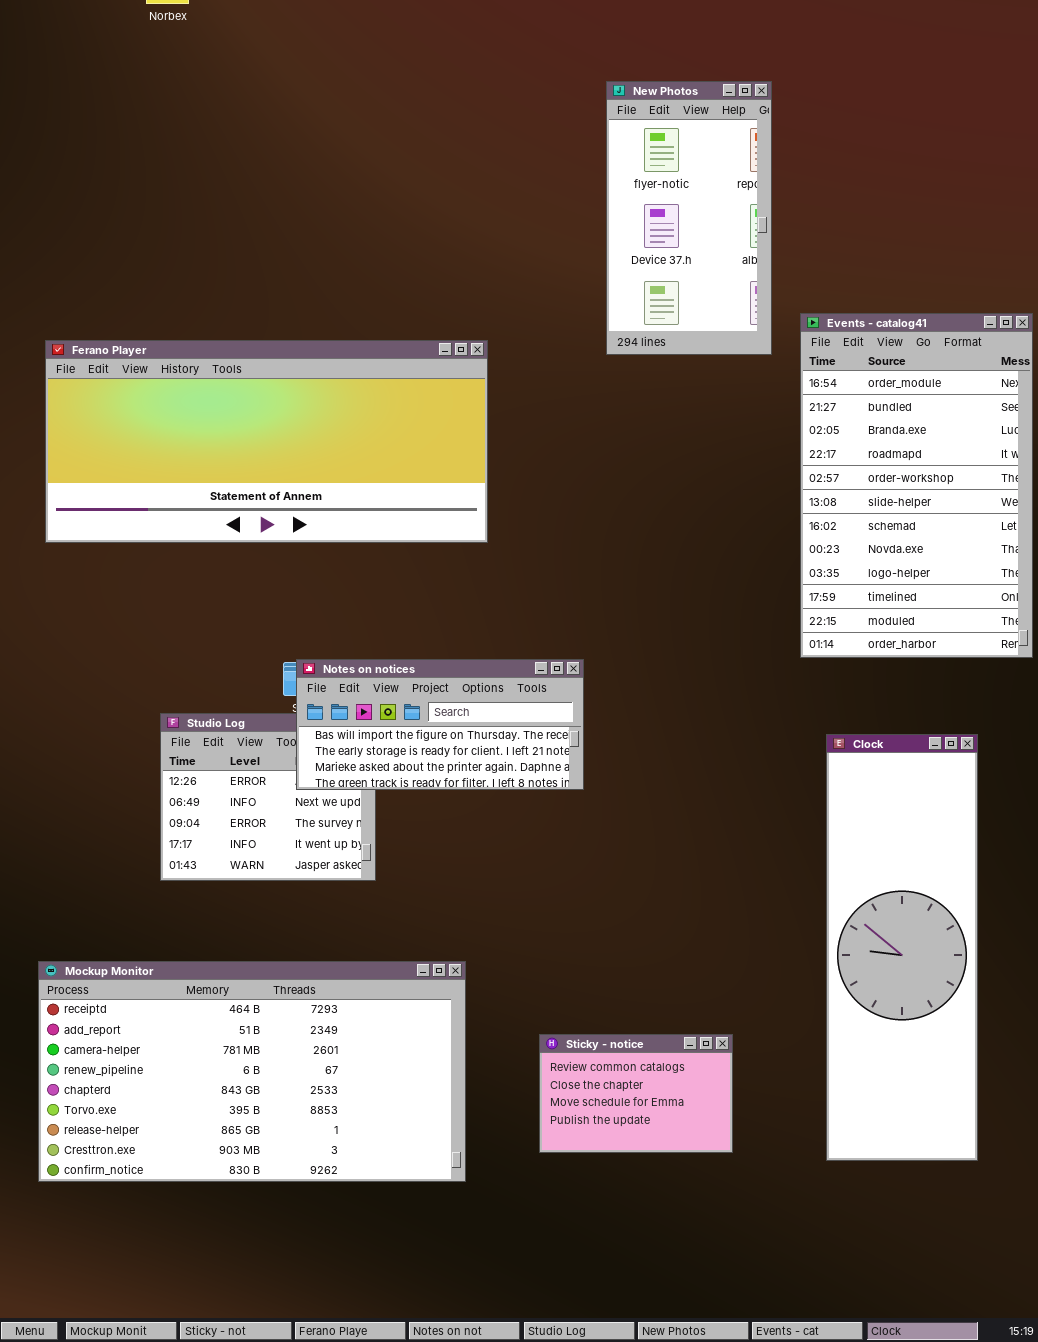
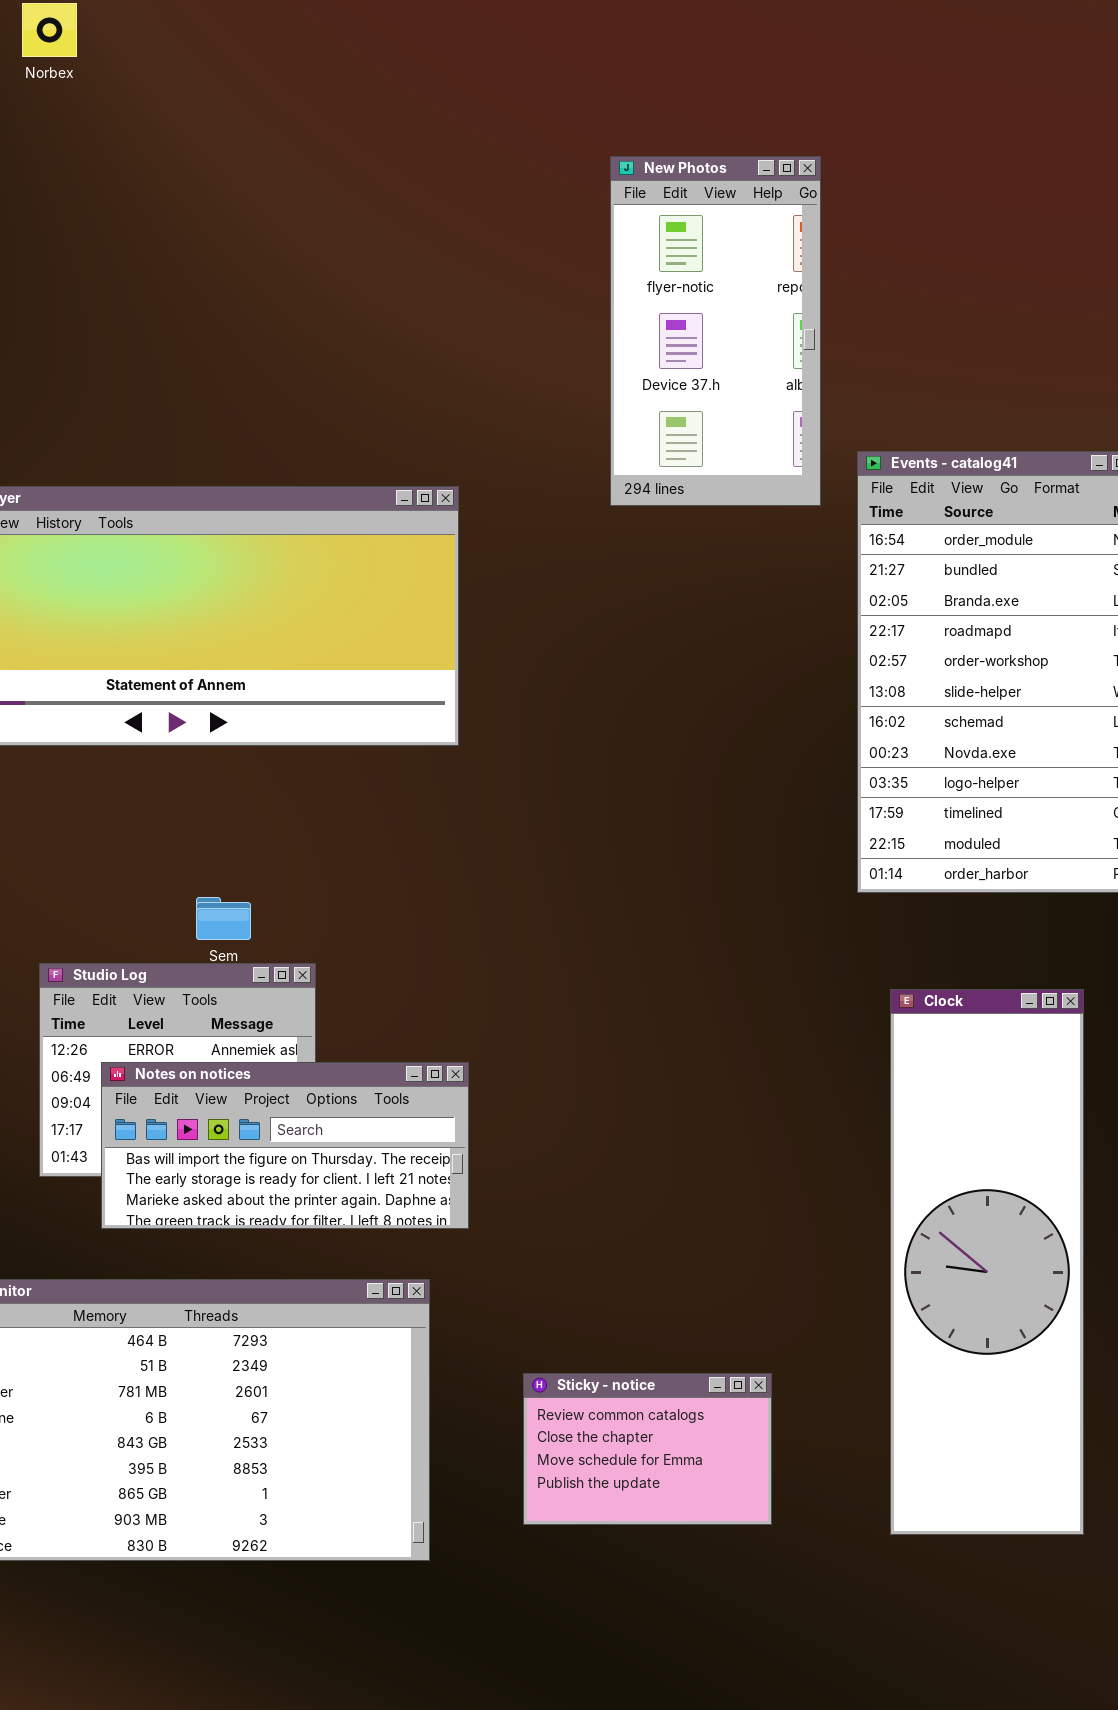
Notes on notices: [296,659,584,790] -> [101,1062,469,1229], moved

